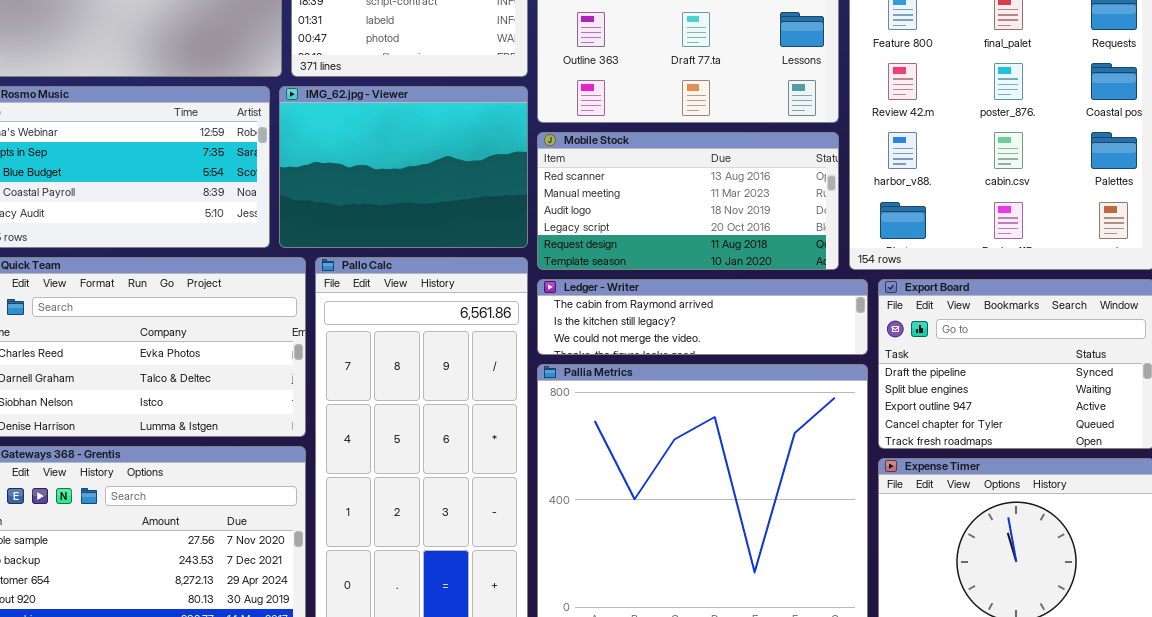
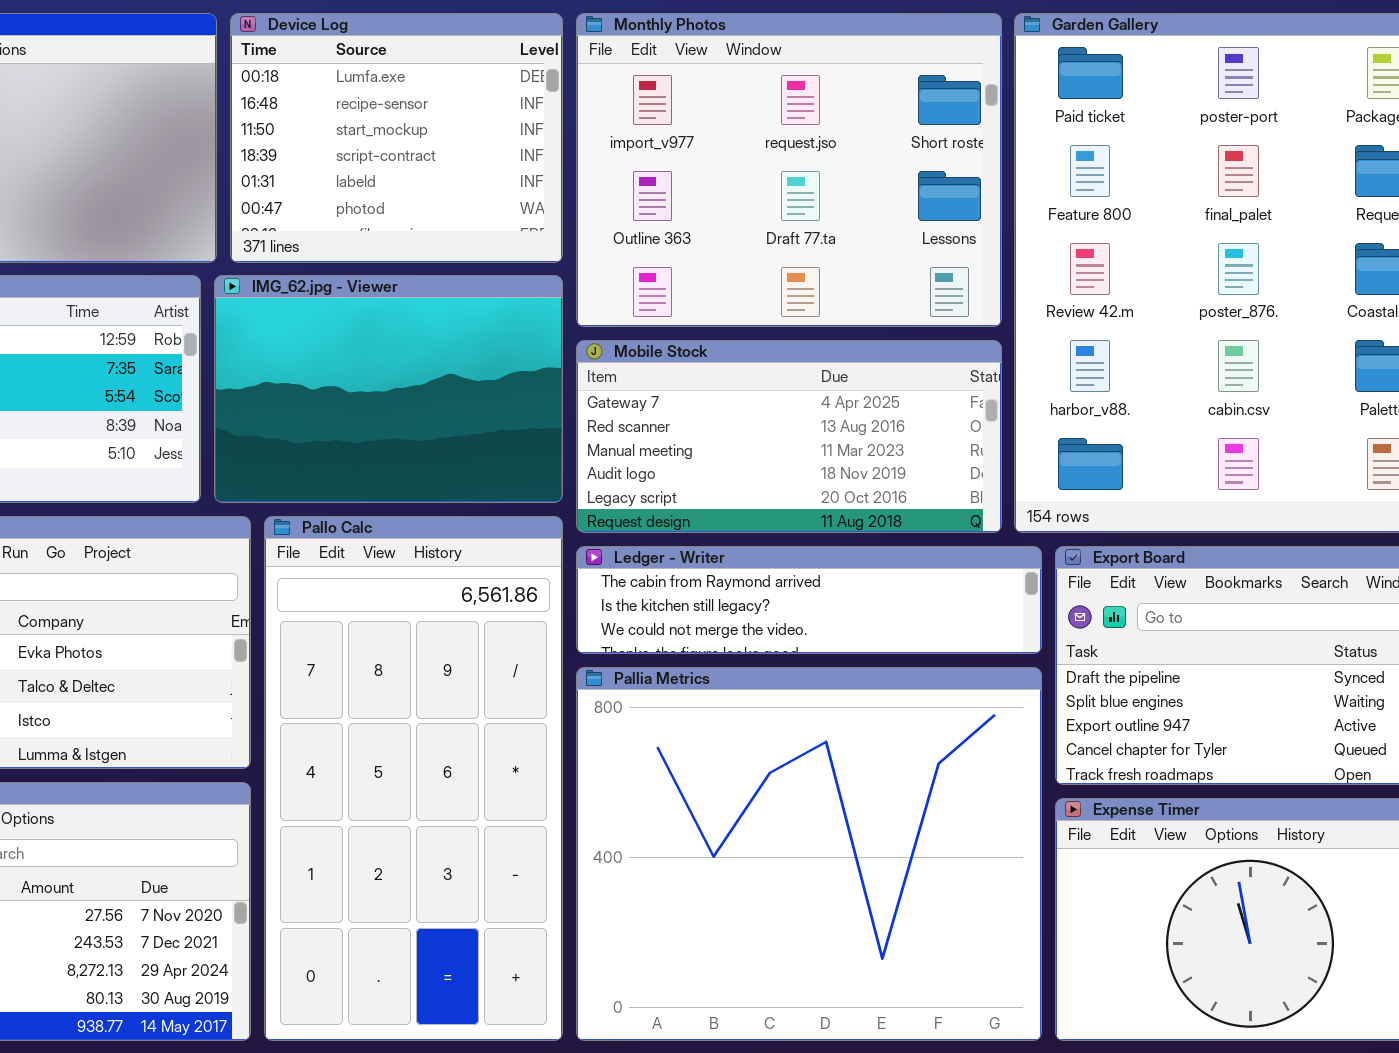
Mobile Stock: [537,132,839,270] -> [576,340,1002,533], scrolled up 1 row

